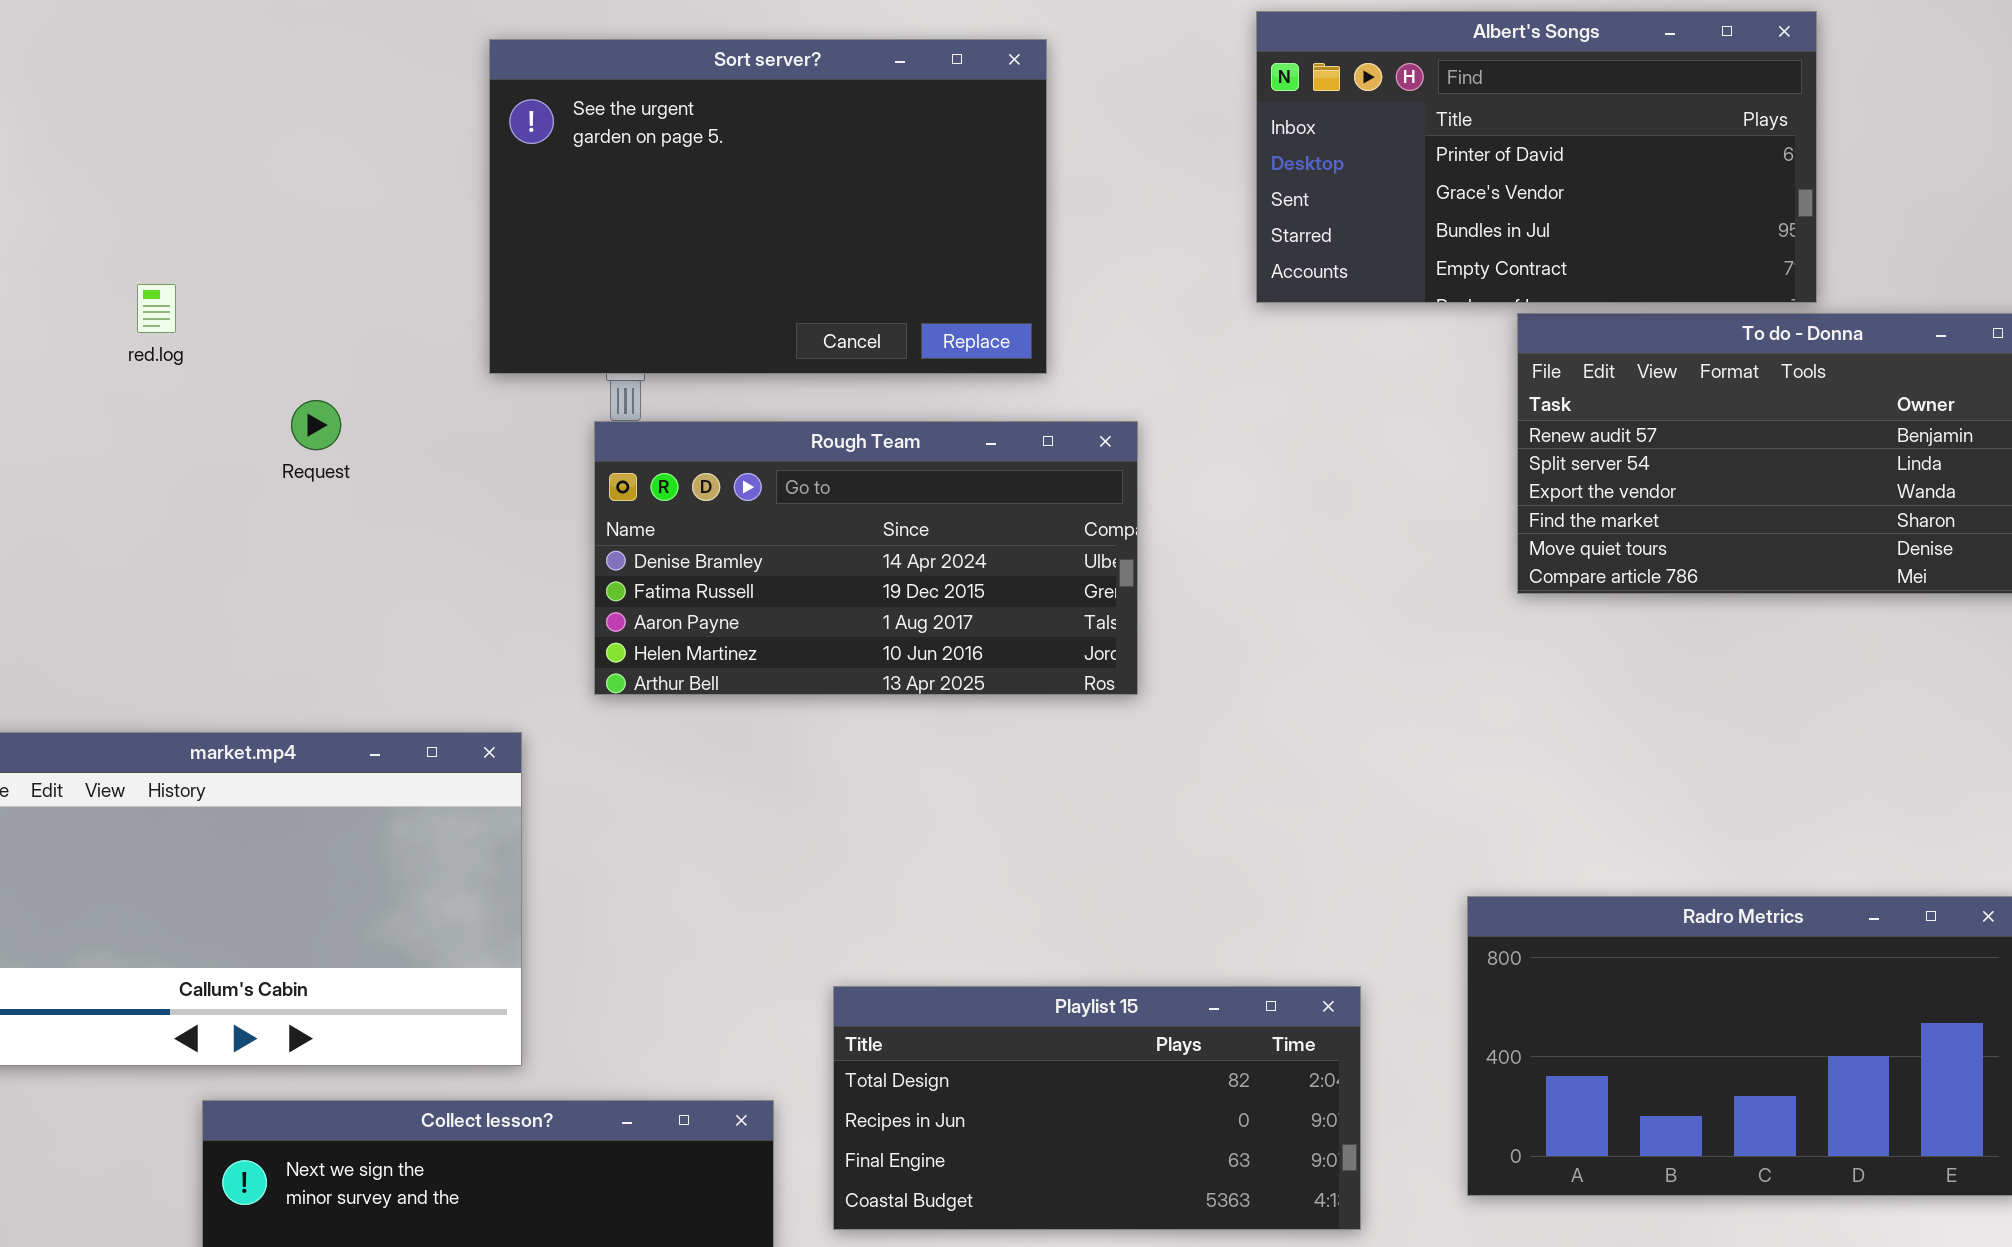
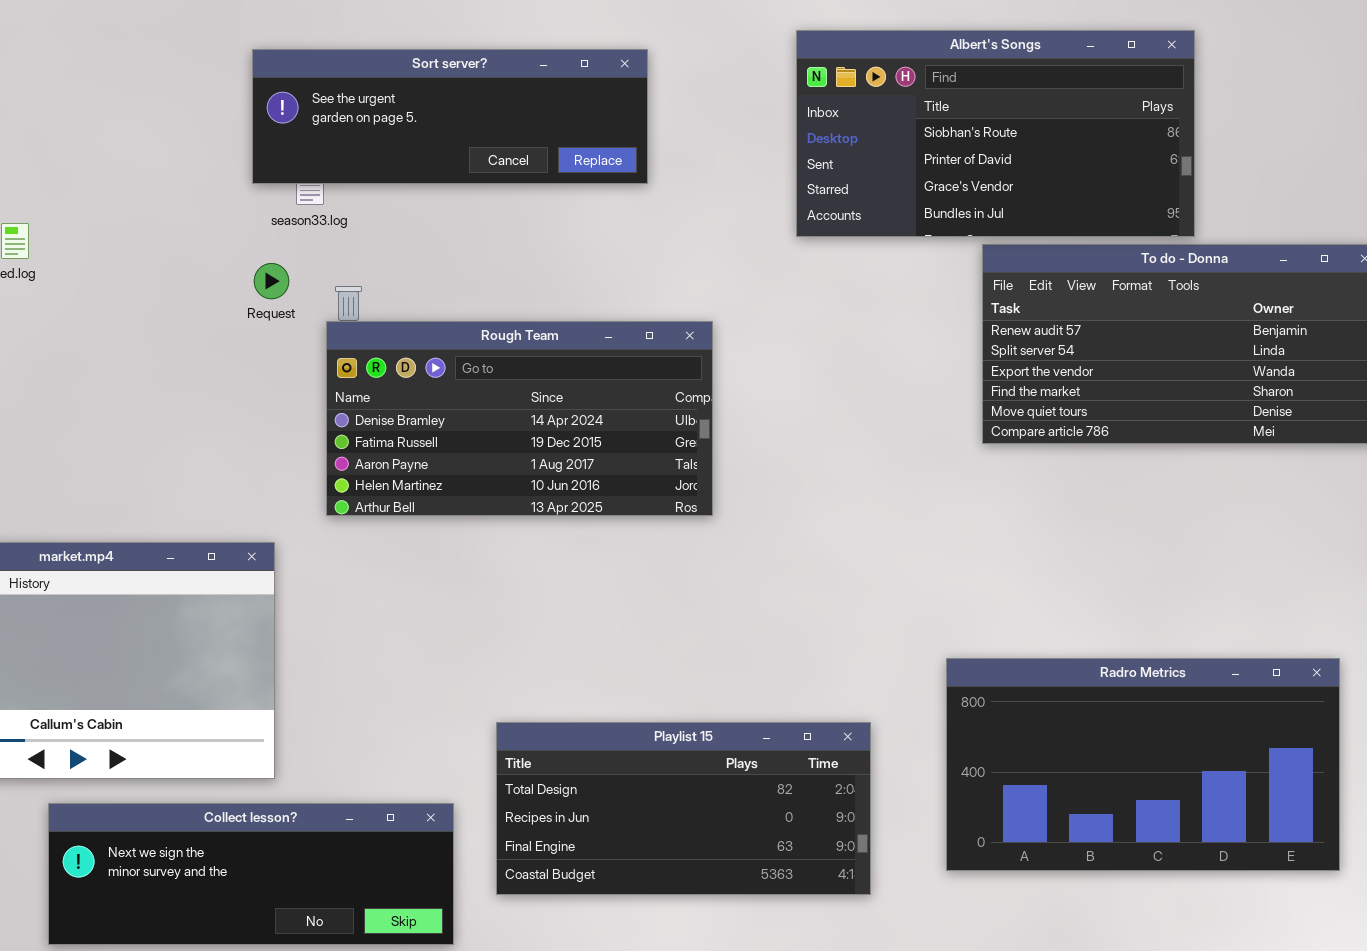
Albert's Songs: [1256,11,1817,303] -> [796,30,1195,237], scrolled up 1 row
Sort server?: [489,39,1047,374] -> [252,49,648,184], resized
Request: [291,400,341,450] -> [254,263,289,299], moved

